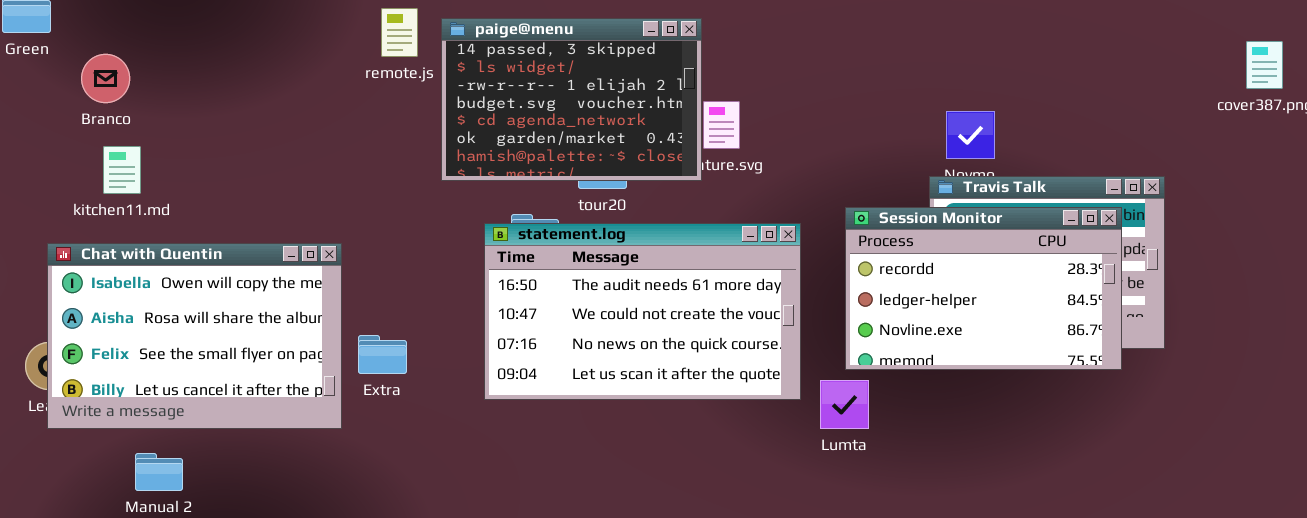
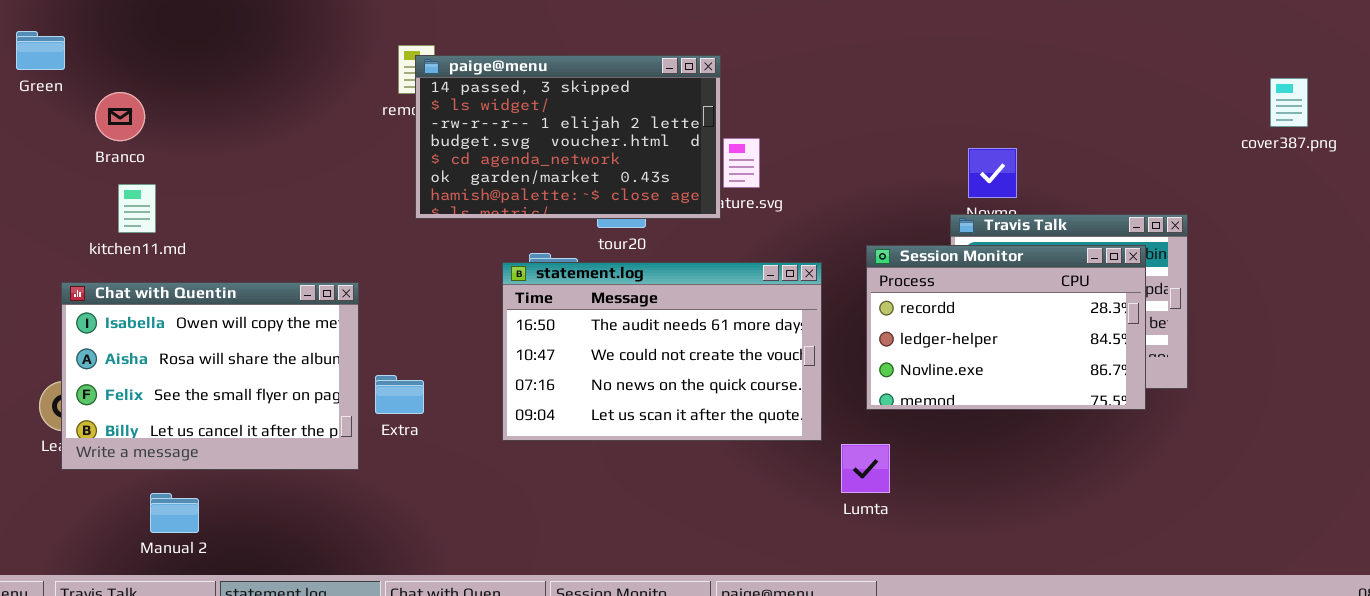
paige@menu: [441,18,702,181] -> [415,55,721,219], resized
Lumta: [820,380,869,429] -> [841,444,890,493], moved

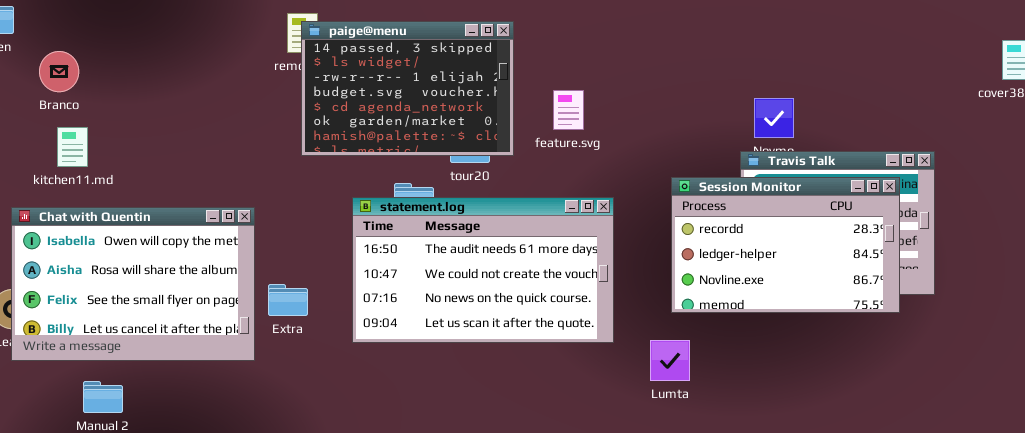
paige@menu: [415,55,721,219] -> [301,21,514,156], resized
statement.log: [502,262,822,441] -> [352,197,614,343], moved

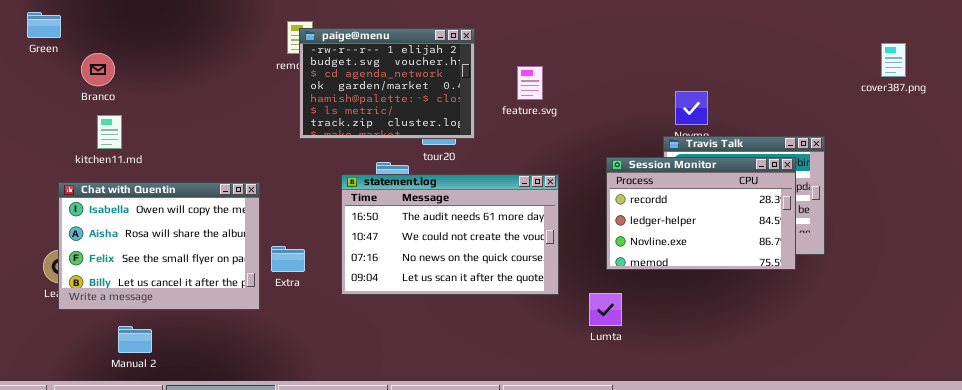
paige@menu: [301,21,514,156] -> [299,28,475,139], scrolled down 2 rows
feature.svg: [553,90,584,130] -> [517,66,543,100], moved

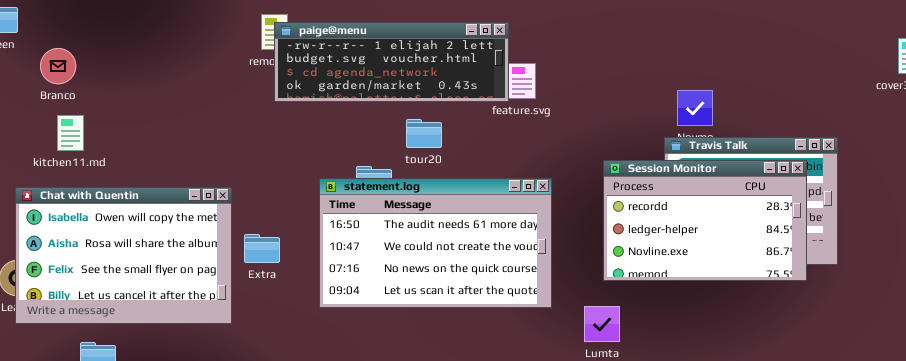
paige@menu: [299,28,475,139] -> [274,22,509,102], resized
Extra: [271,246,305,272] -> [244,234,280,263], moved

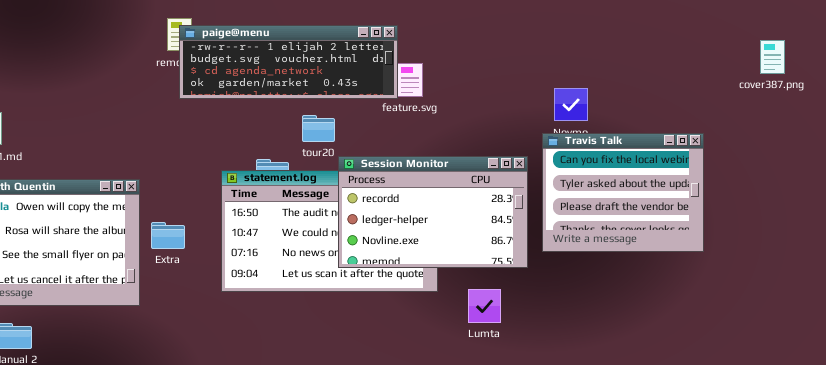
Session Monitor: [603,160,807,281] -> [338,156,528,268], moved

